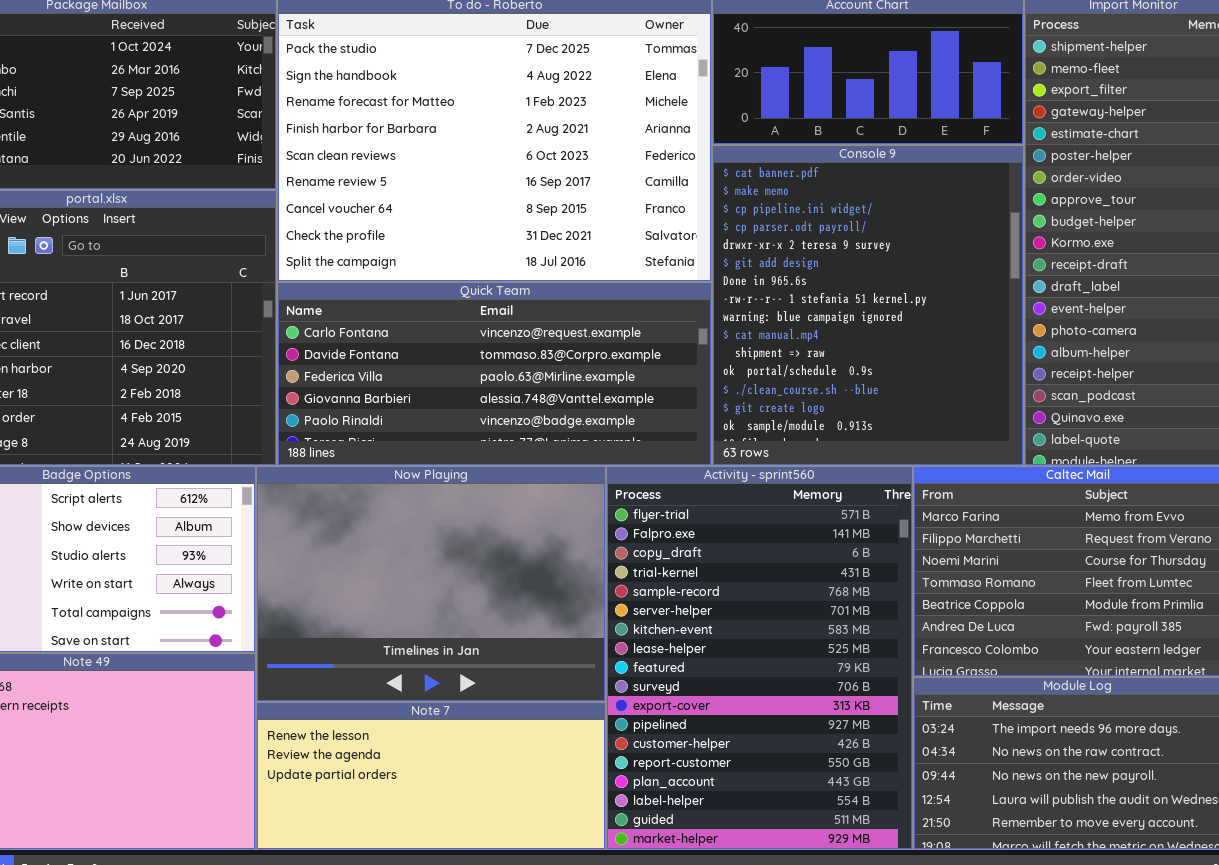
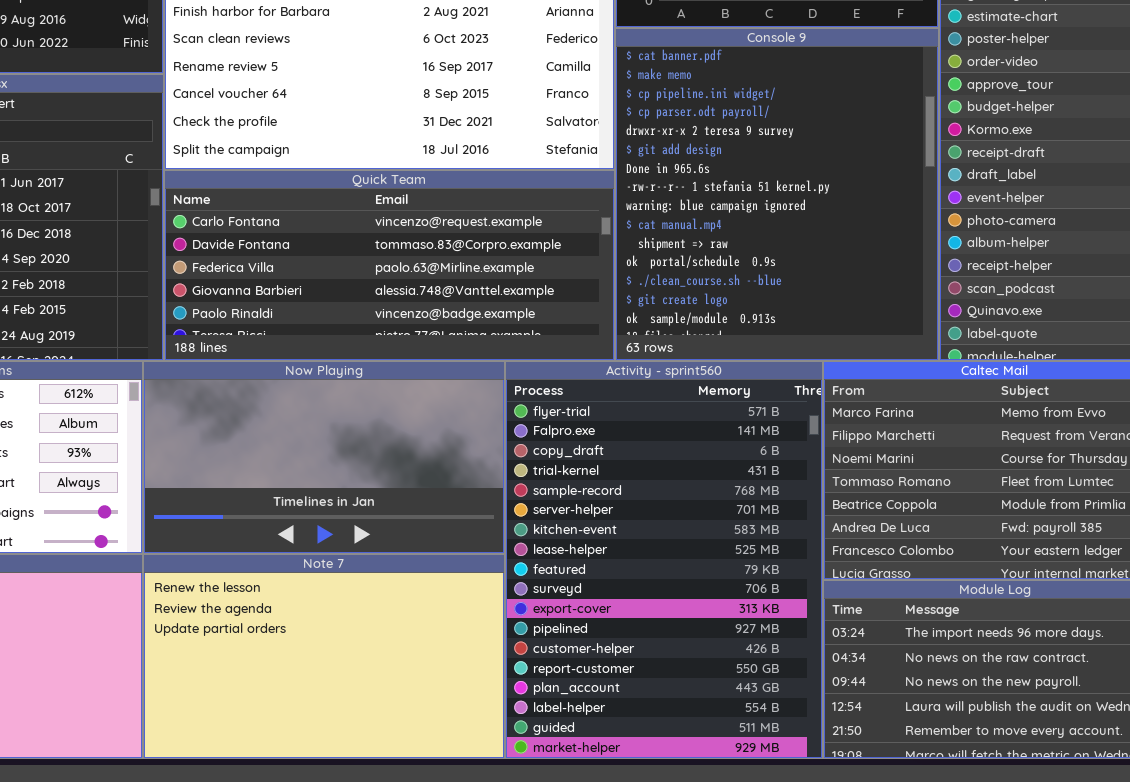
Now Playing: [256,466,606,702] -> [143,361,505,554], resized
Note 7: [256,702,606,850] -> [143,554,505,759], resized

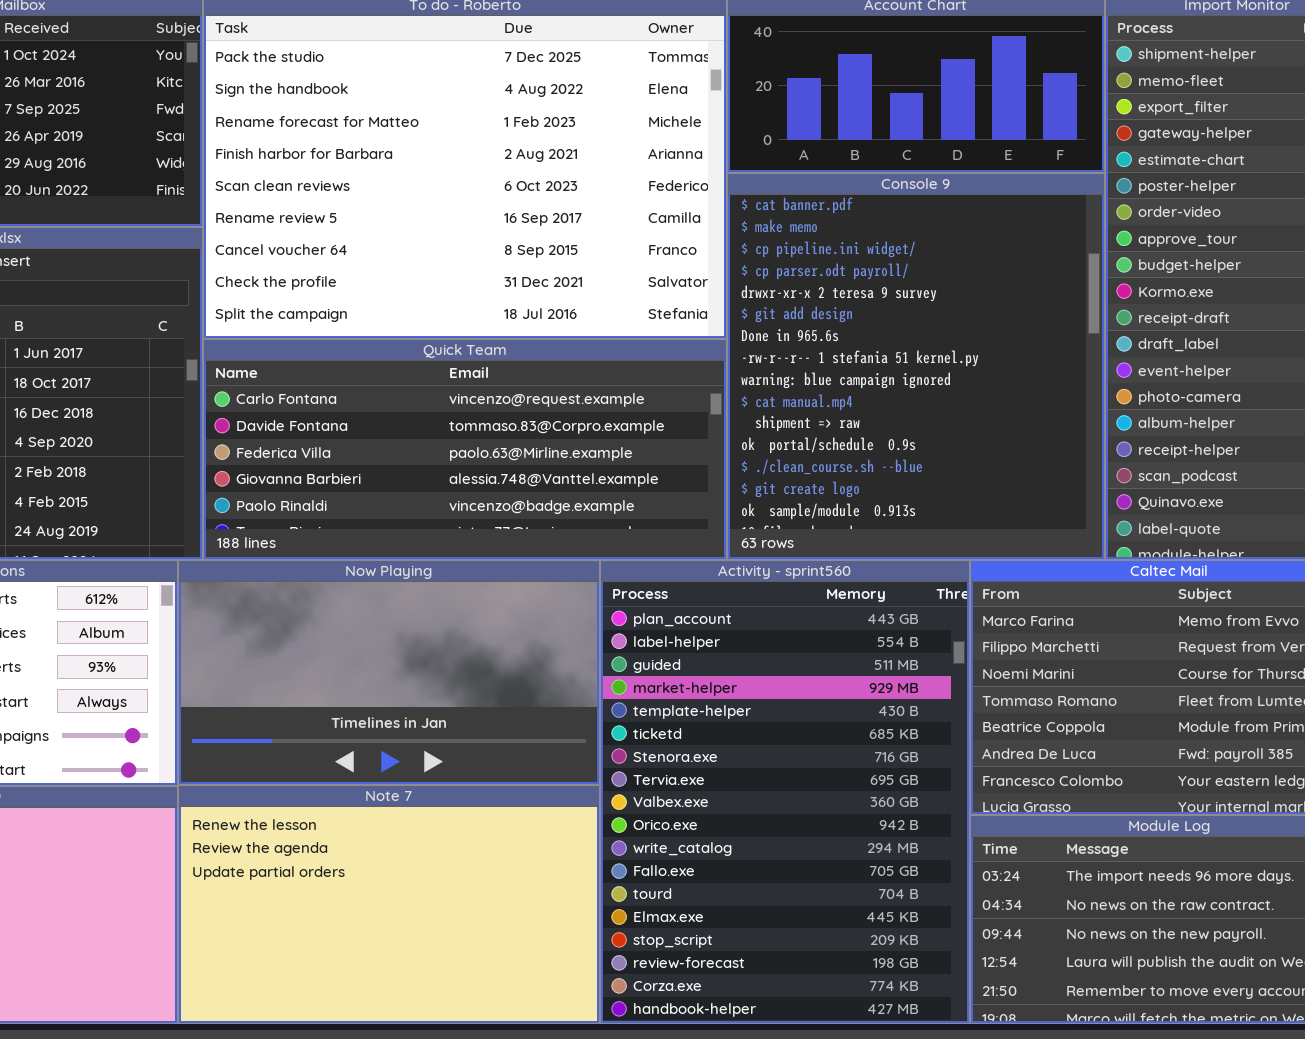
Activity - sprint560: [505,361,823,759] -> [600,560,970,1024], scrolled down 14 rows

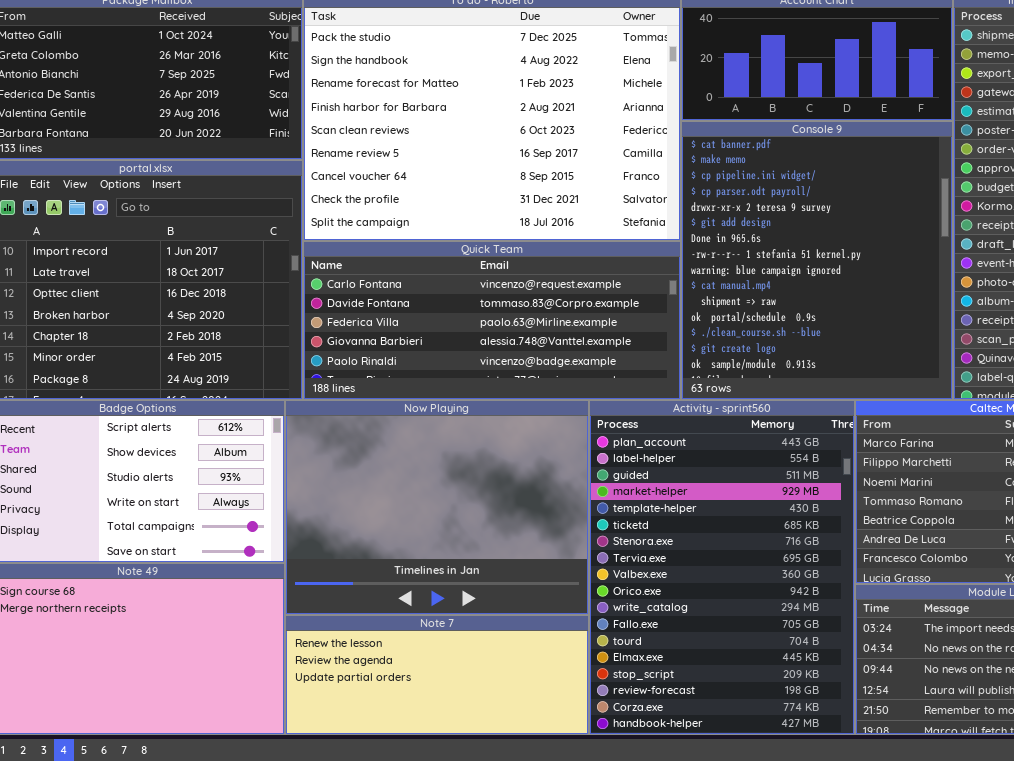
Now Playing: [178,560,600,785] -> [285,400,589,615], resized
Note 7: [178,785,600,1024] -> [285,615,589,735], resized

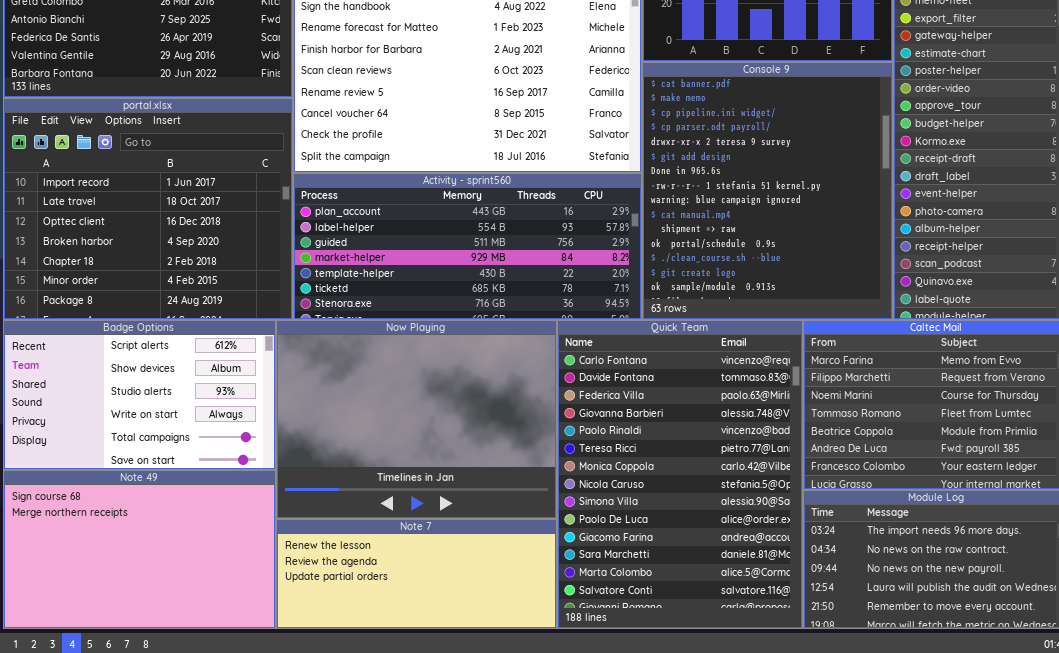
Quick Team: [303,241,681,400] -> [557,320,803,629], moved, resized
Activity - sprint560: [589,400,855,735] -> [293,173,642,320], moved, resized

